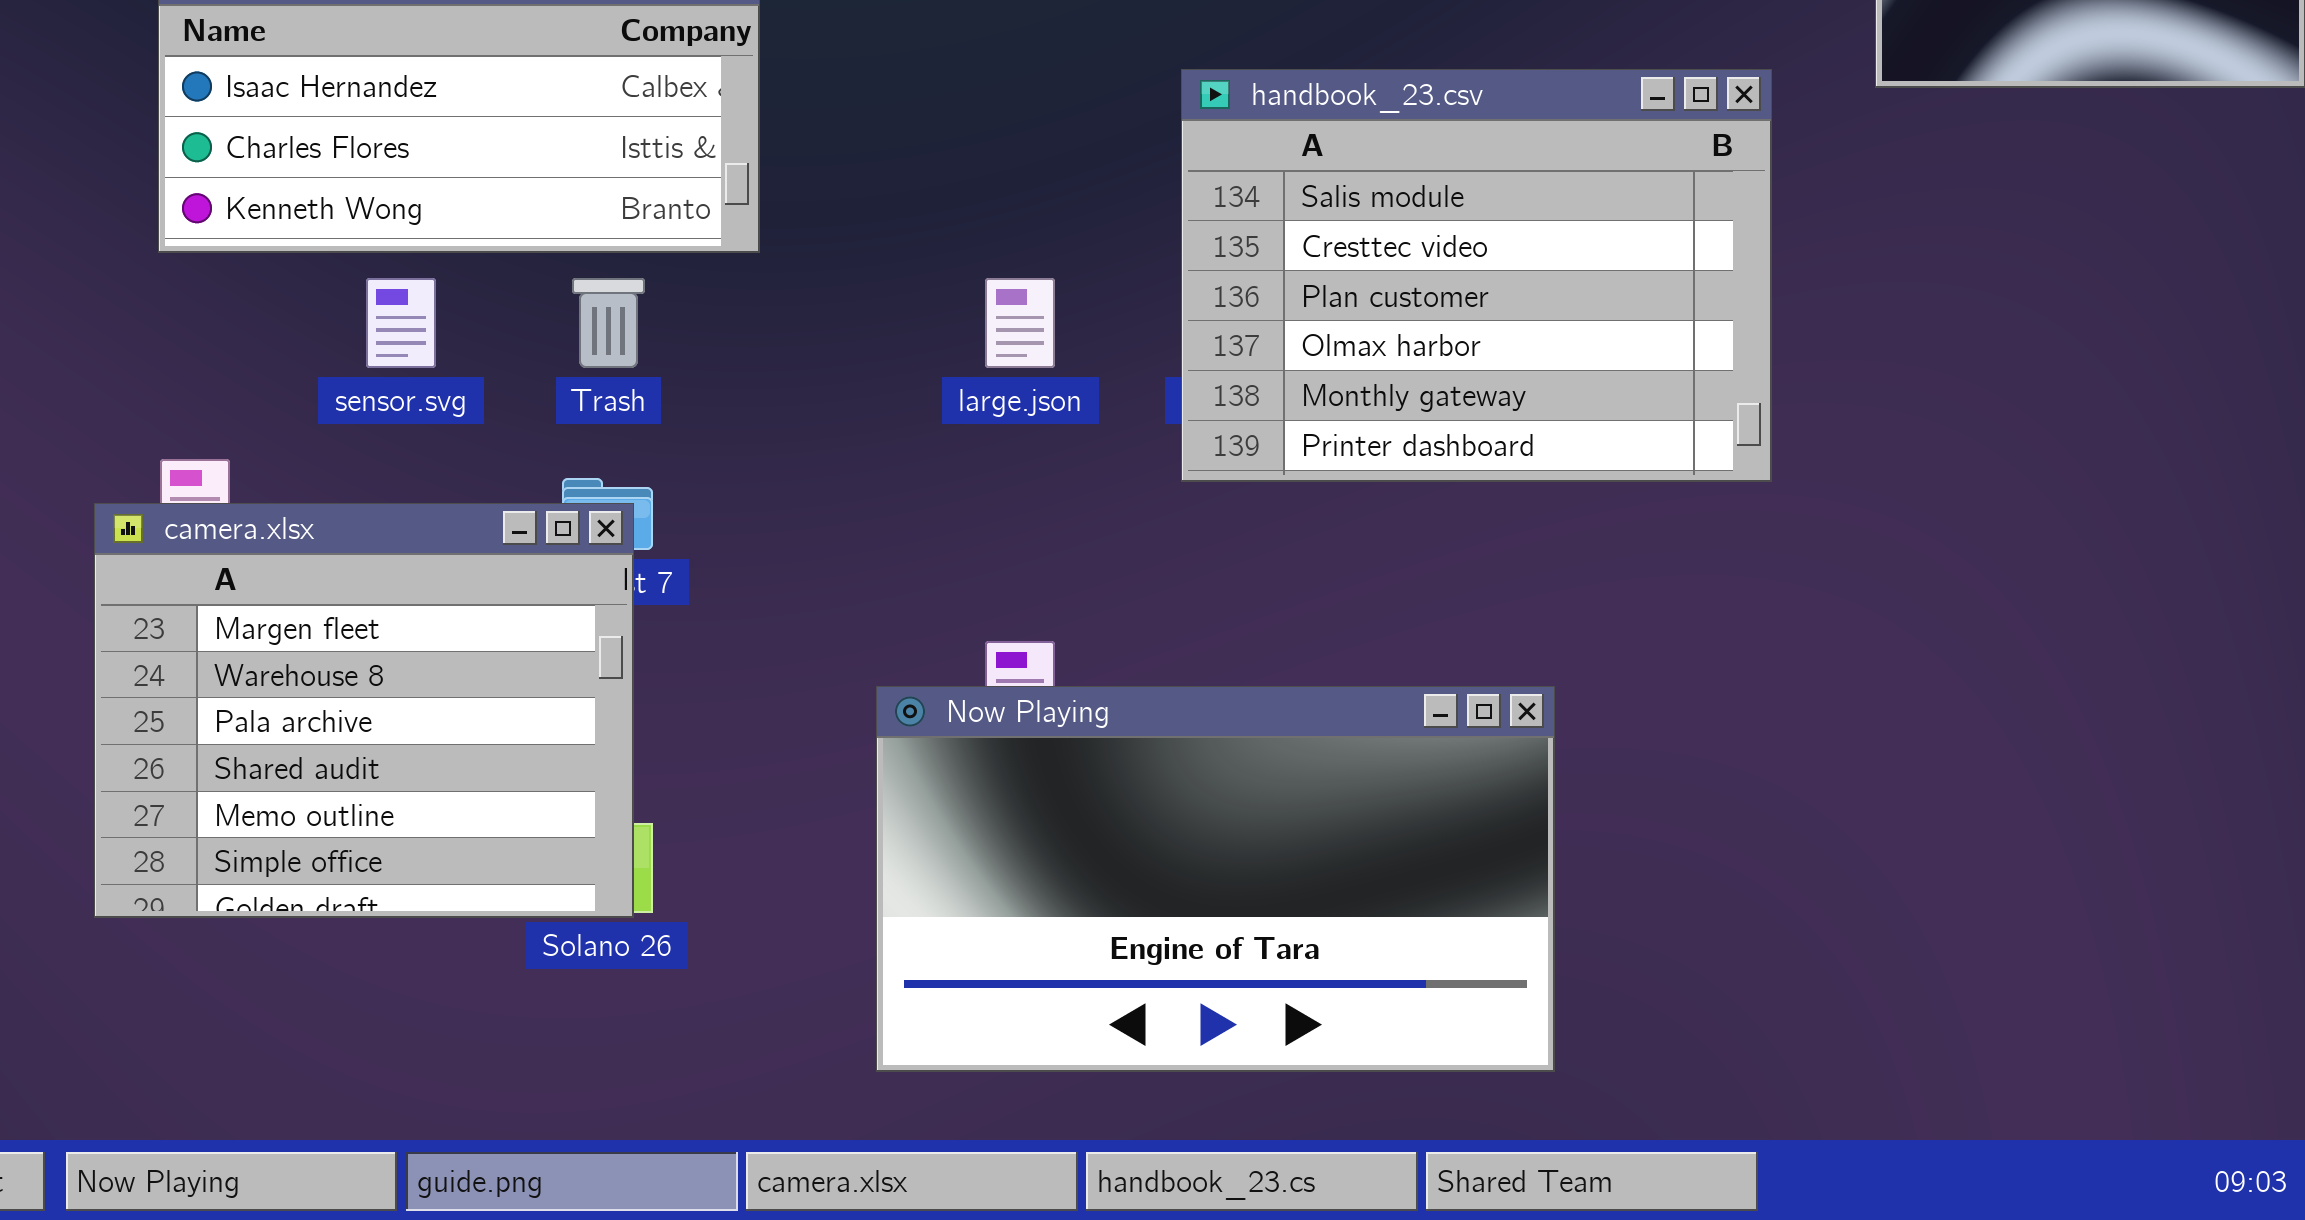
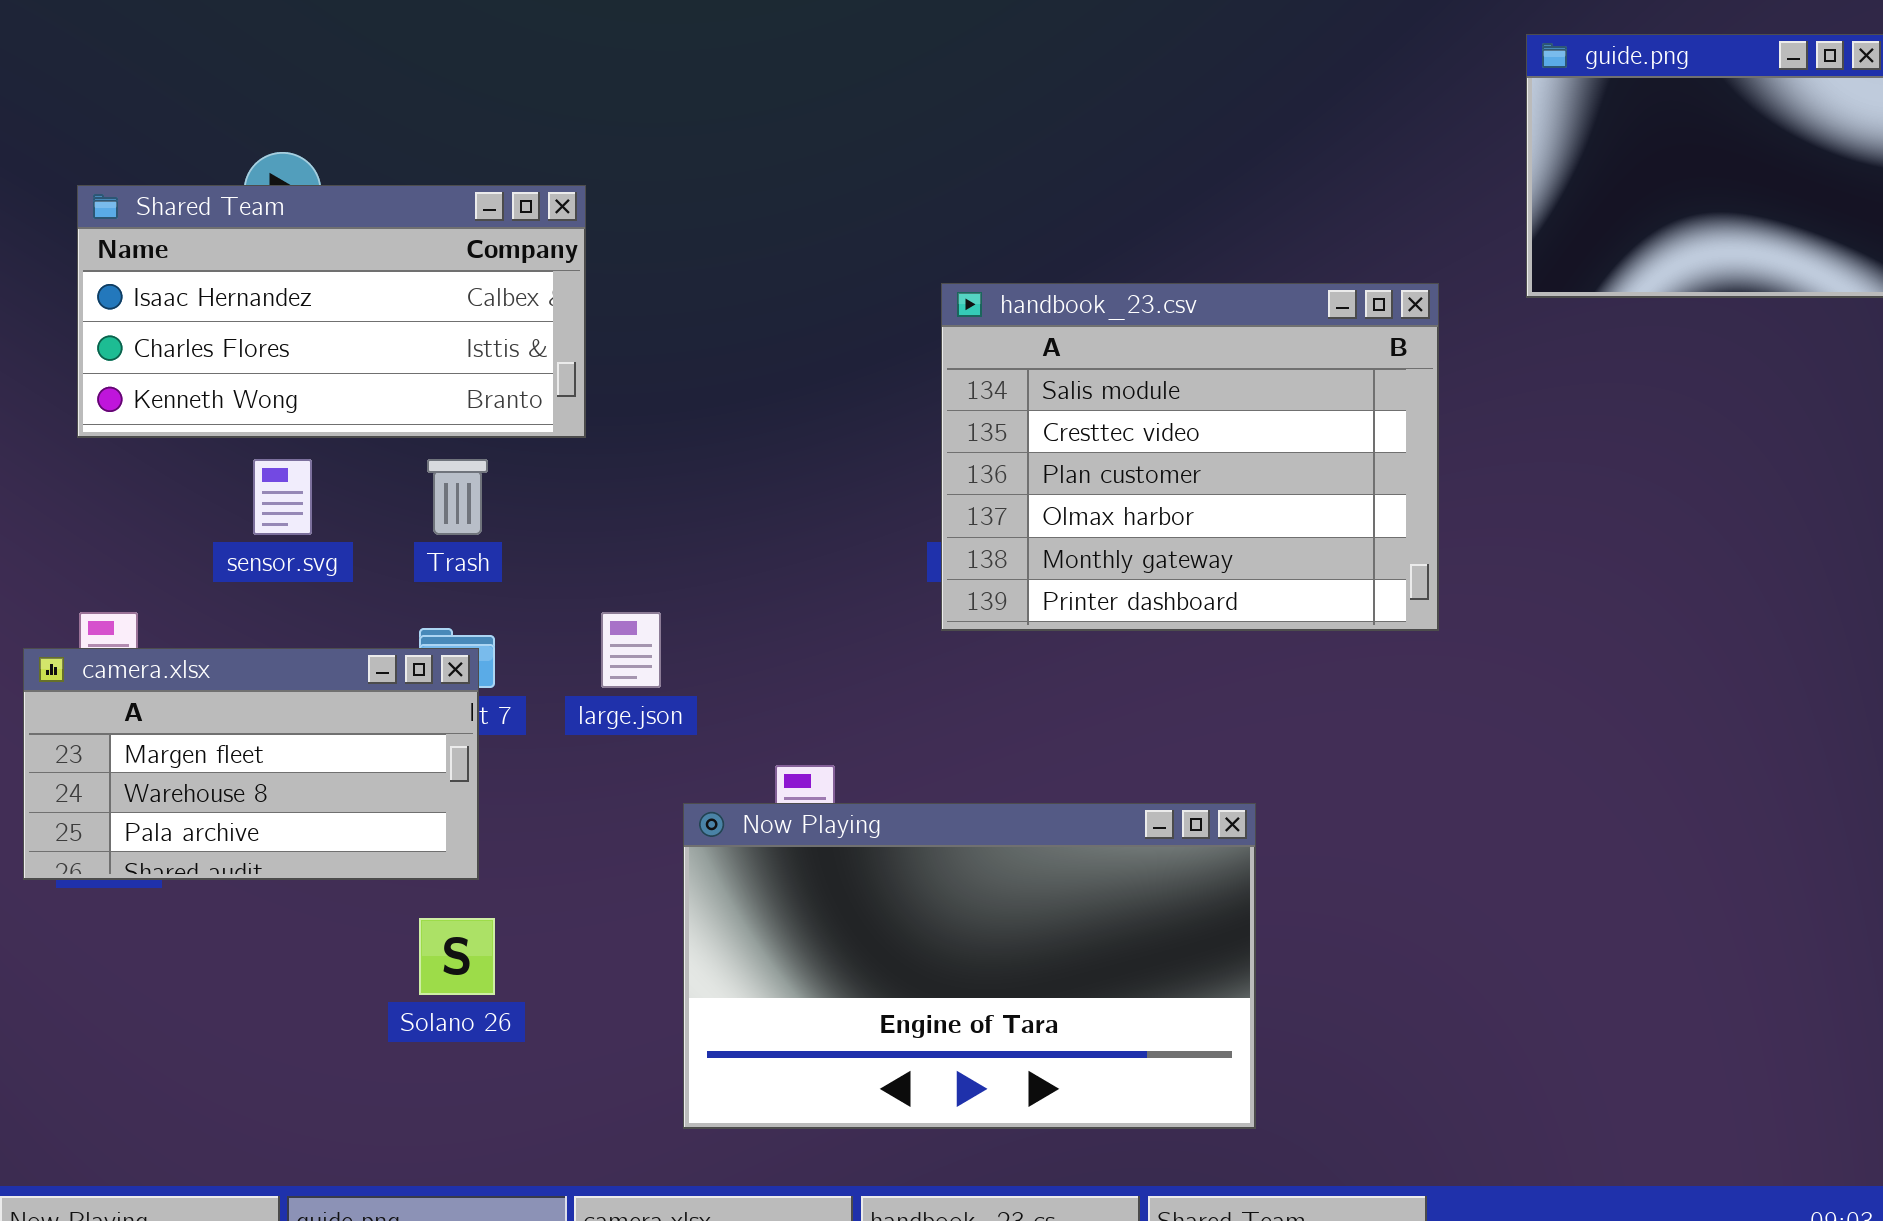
large.json: [985,278,1055,368] -> [601,612,661,688], moved
camera.xlsx: [94,503,634,918] -> [23,648,479,880], resized

